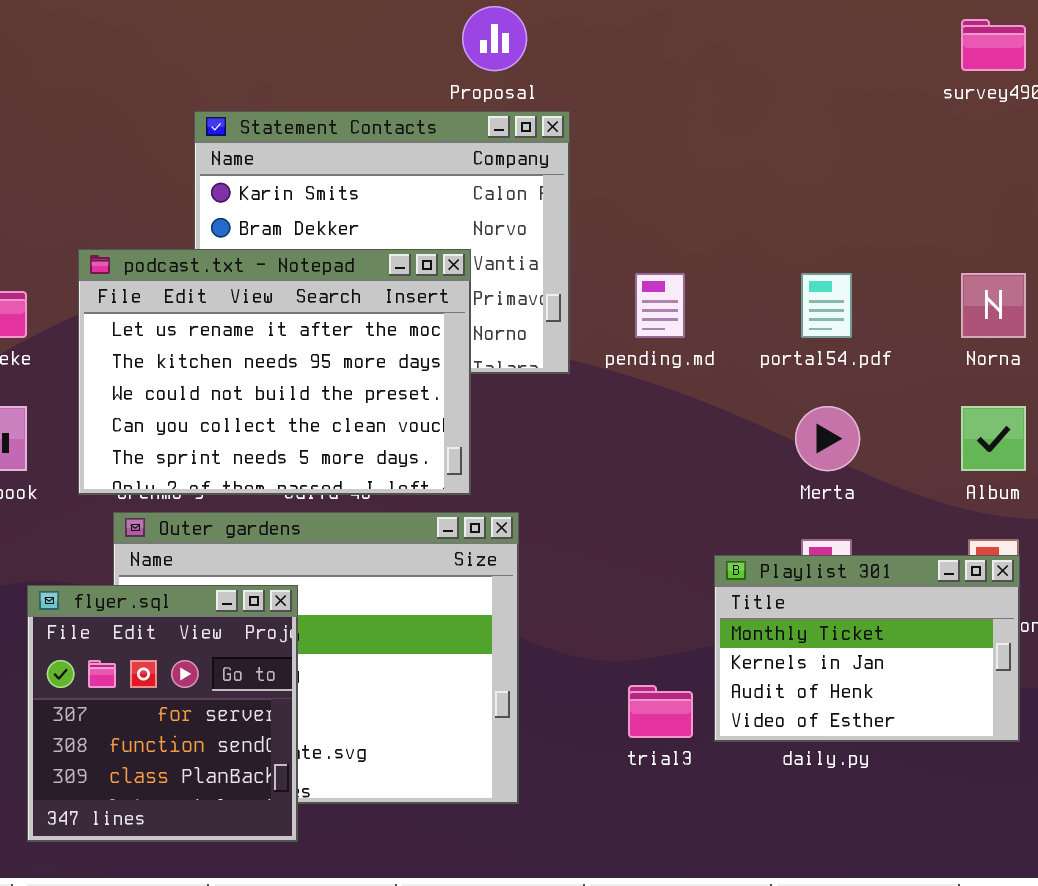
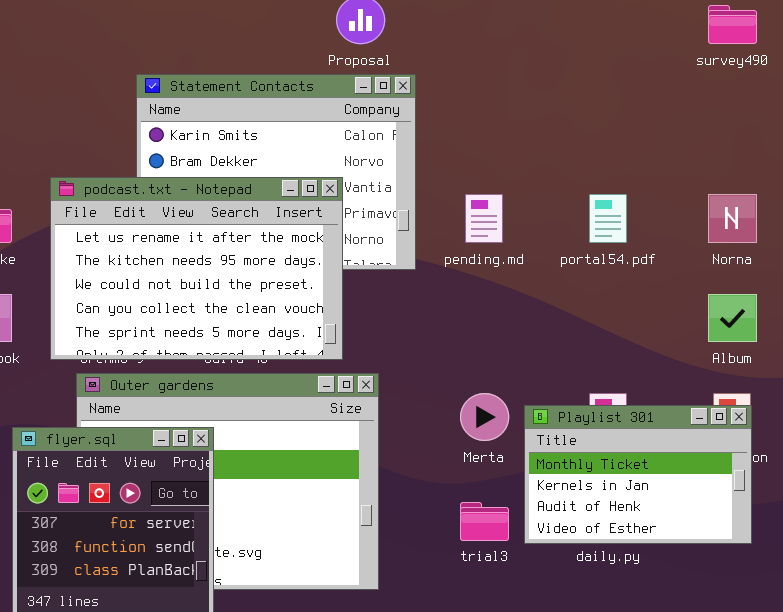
Merta: [795,406,860,471] -> [460,393,509,441], moved

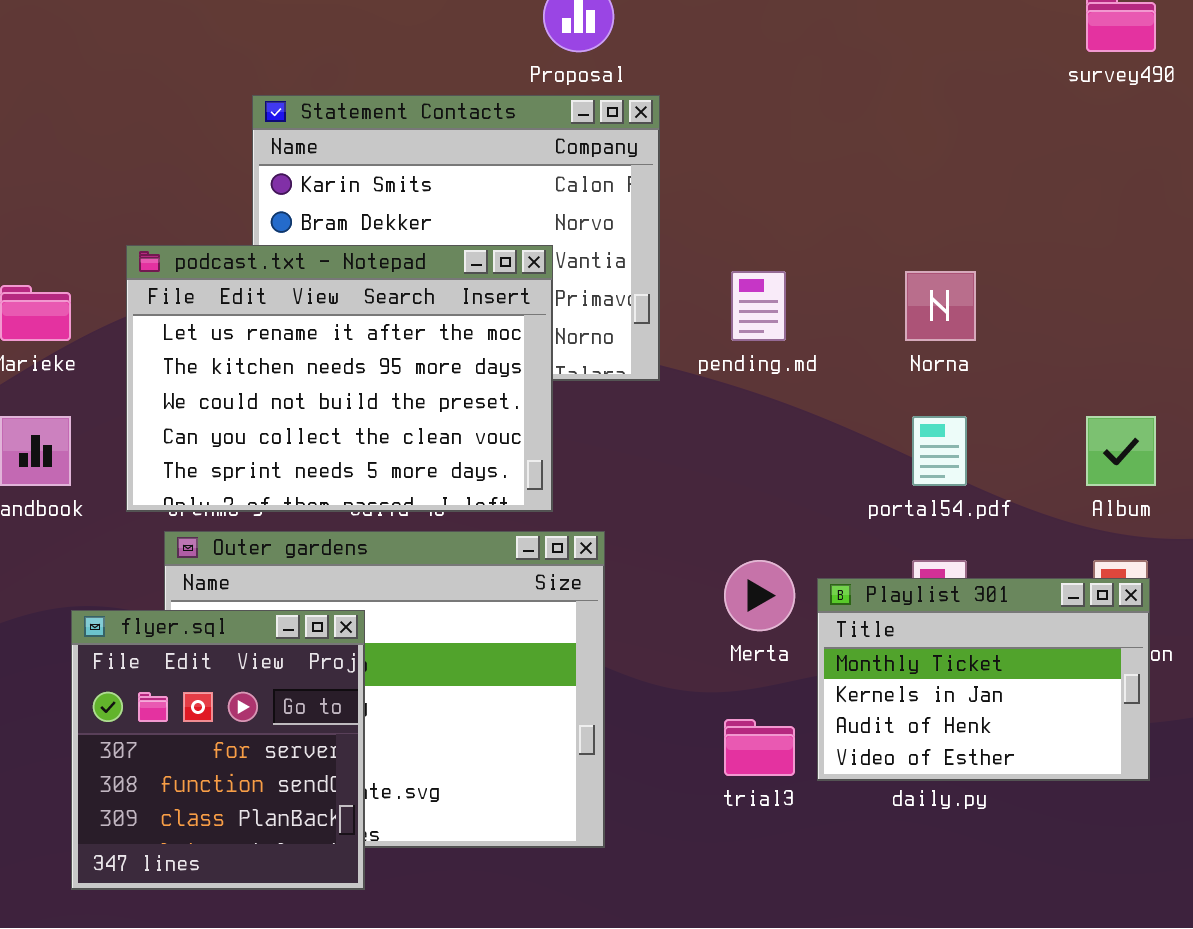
portal54.pdf: [589,194,627,243] -> [912,416,967,486], moved
Norna: [708,194,757,243] -> [905,271,976,341], moved

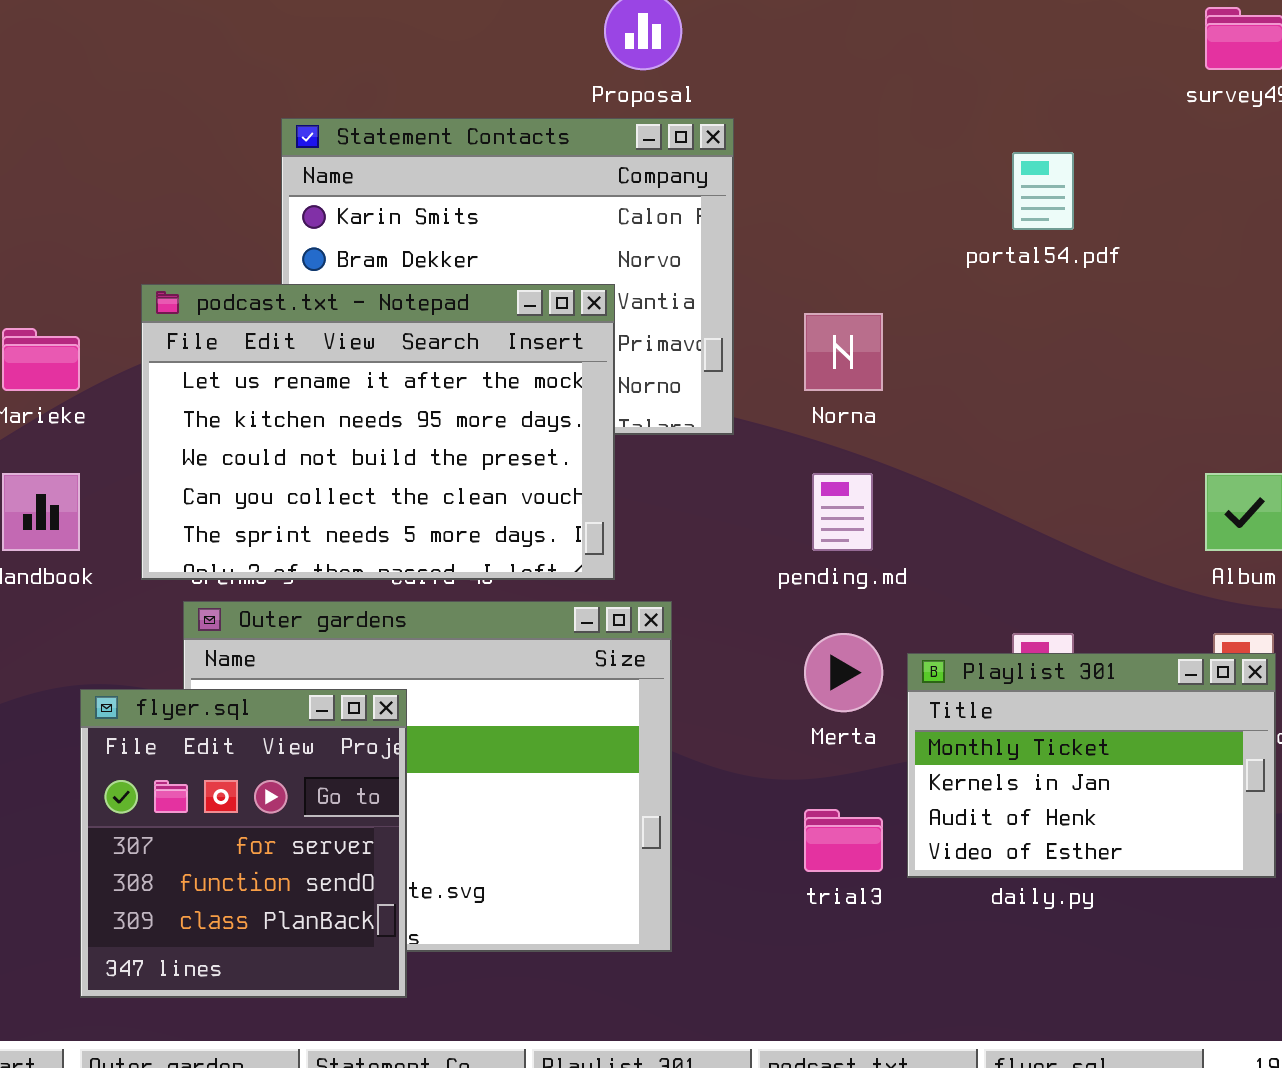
pending.md: [731,271,786,341] -> [812,473,873,551], moved
Norna: [905,271,976,341] -> [804,313,883,391], moved
portal54.pdf: [912,416,967,486] -> [1012,152,1074,230], moved

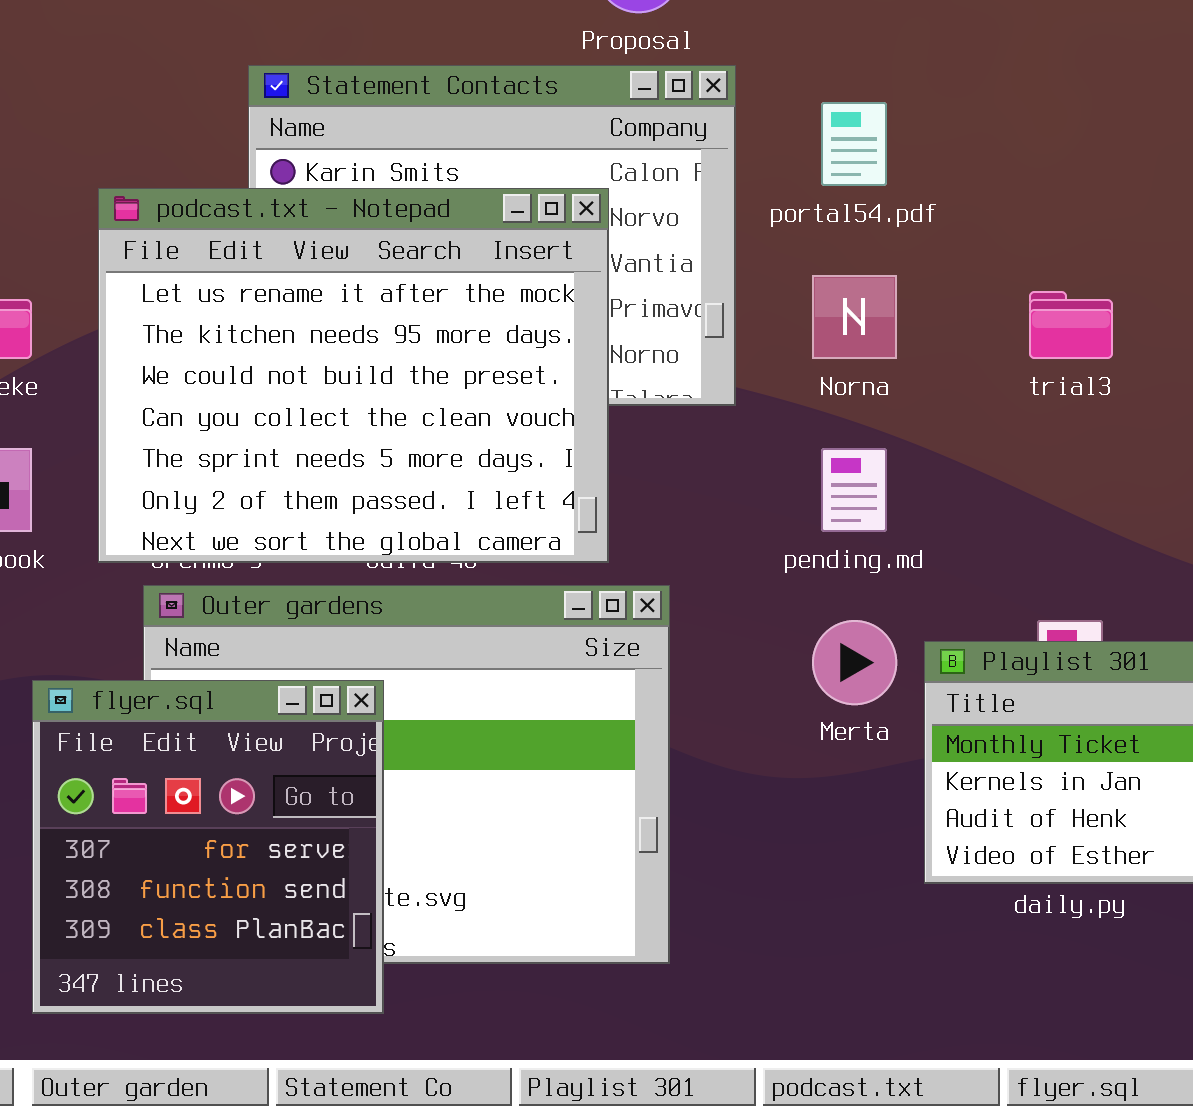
portal54.pdf: [1012,152,1074,230] -> [821,102,887,186], moved
podcast.txt - Notepad: [141,284,615,580] -> [98,188,609,563], resized
trial3: [804,809,883,872] -> [1029,291,1113,359], moved

